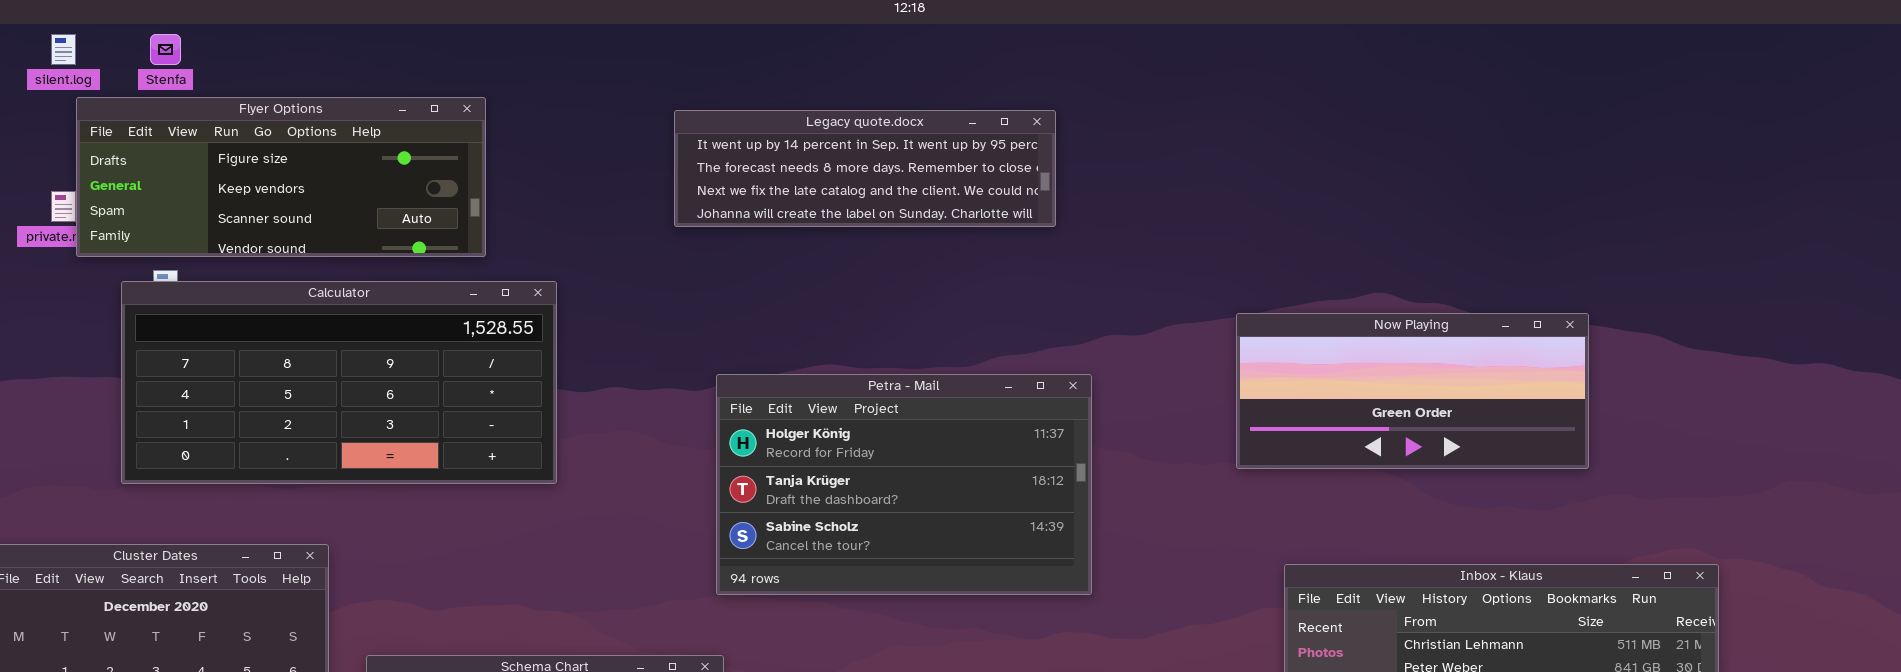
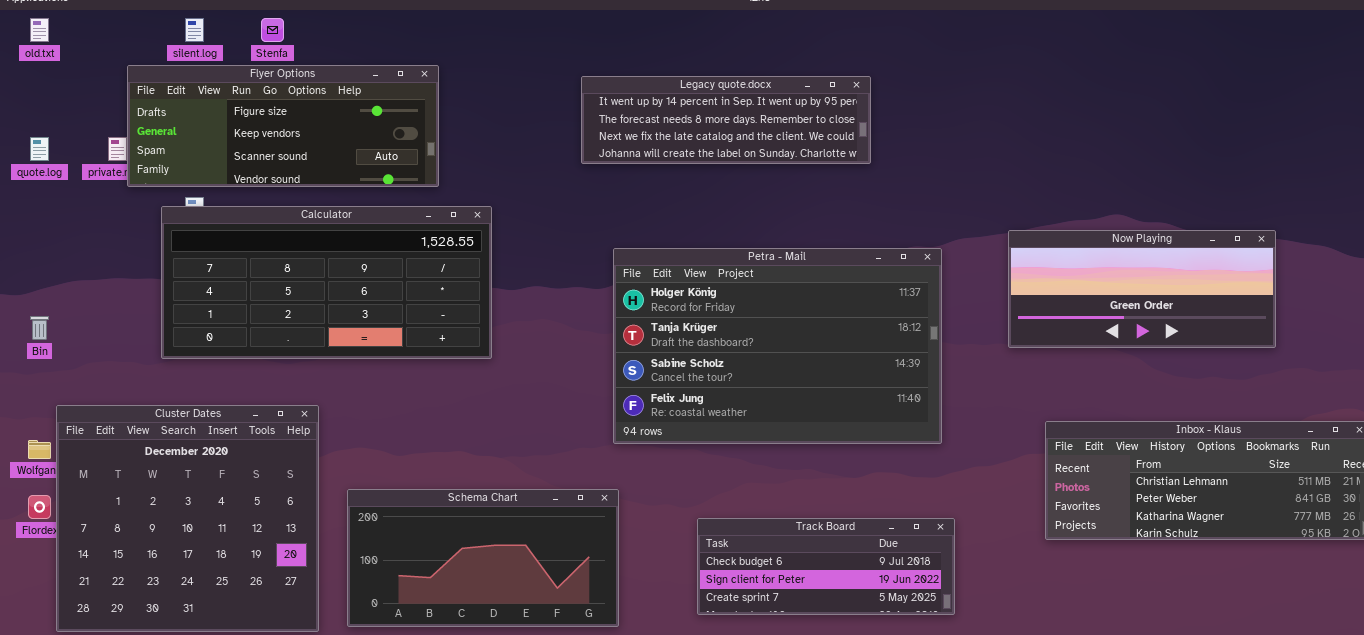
silent.log: [51,34,76,65] -> [185,18,204,42], moved
Stenfa: [150,34,181,65] -> [261,18,284,42], moved
Petra - Mail: [716,374,1092,595] -> [613,248,942,444], resized

